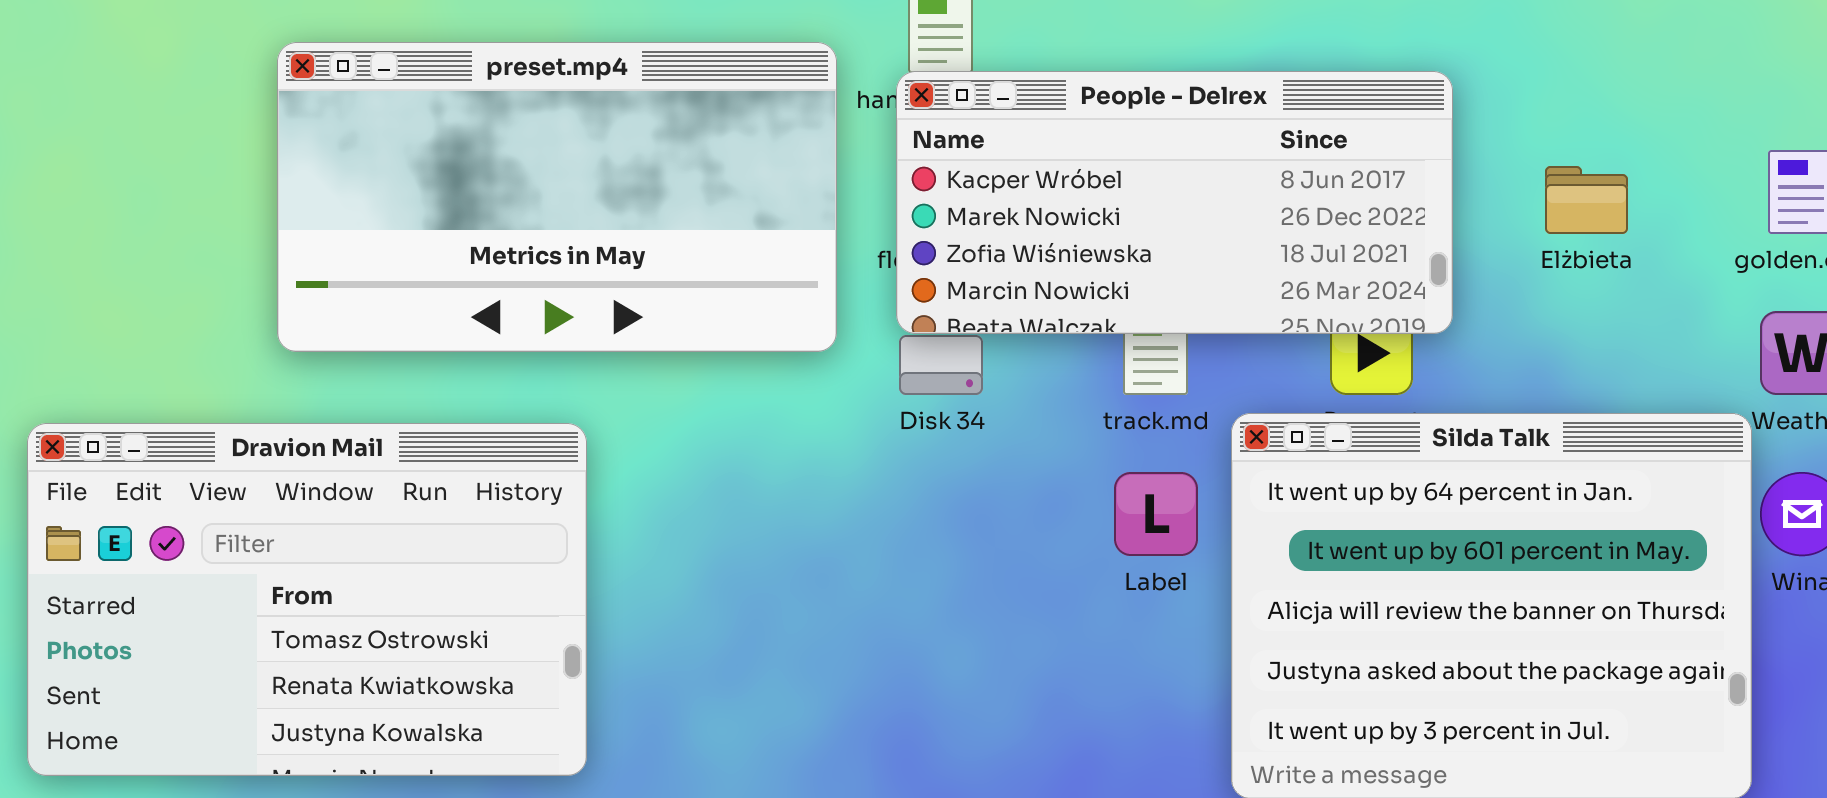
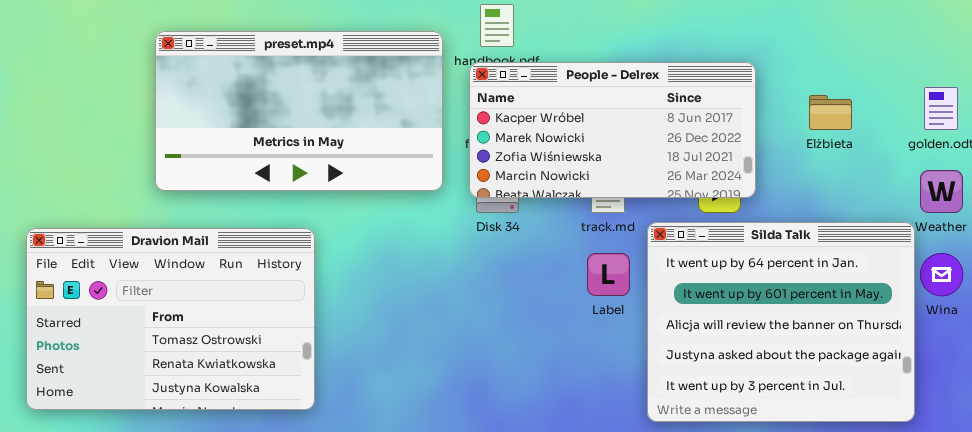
People - Delrex: [896,71,1453,334] -> [469,62,756,198], moved

